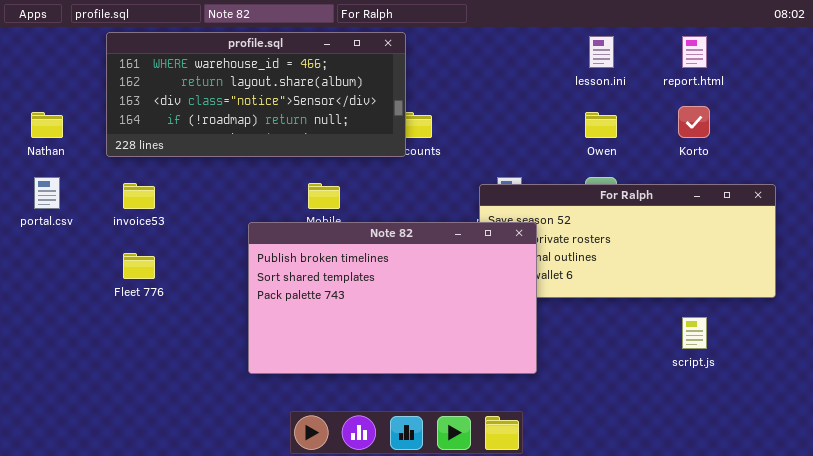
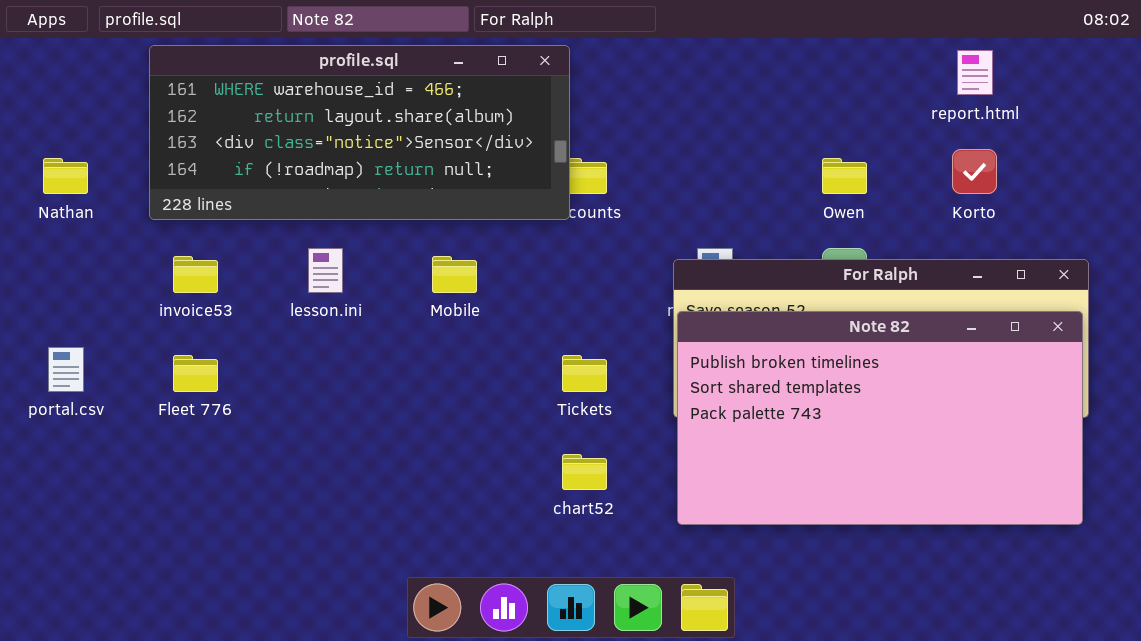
lesson.ini: [589,36,614,68] -> [308,248,343,293], moved
portal.csv: [34,177,60,209] -> [48,347,84,392], moved
Note 82: [248,222,537,374] -> [677,311,1083,525], moved

